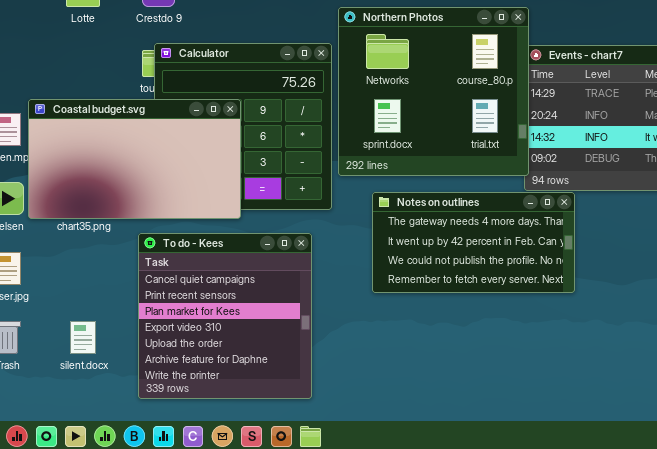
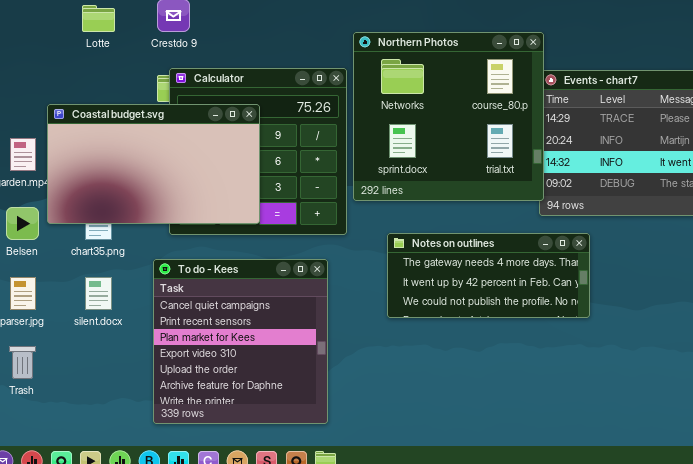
Coastal budget.svg: [28,99,241,219] -> [47,104,260,224], moved
Notes on outlines: [372,192,575,293] -> [387,233,590,318], resized
silent.docx: [70,321,96,354] -> [85,277,112,310], moved

